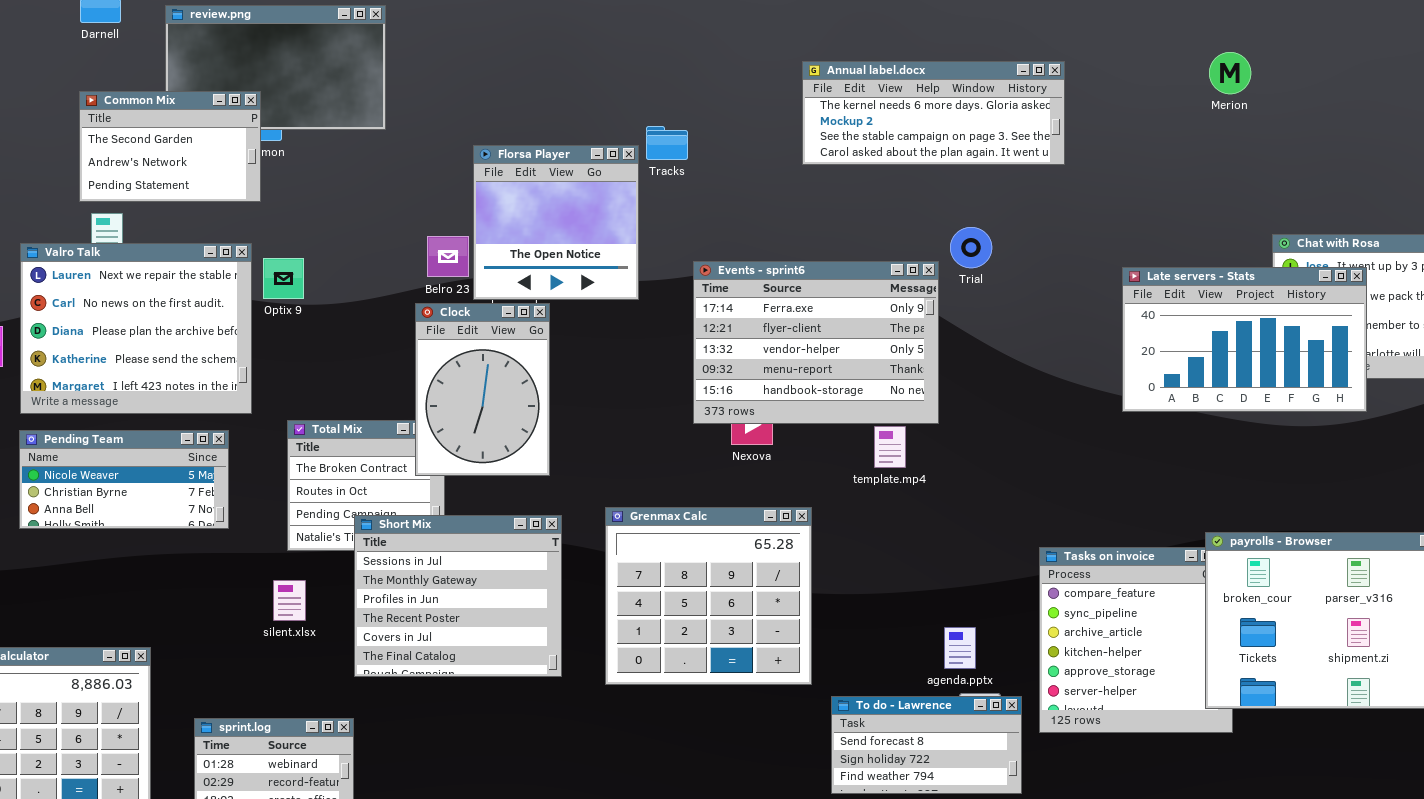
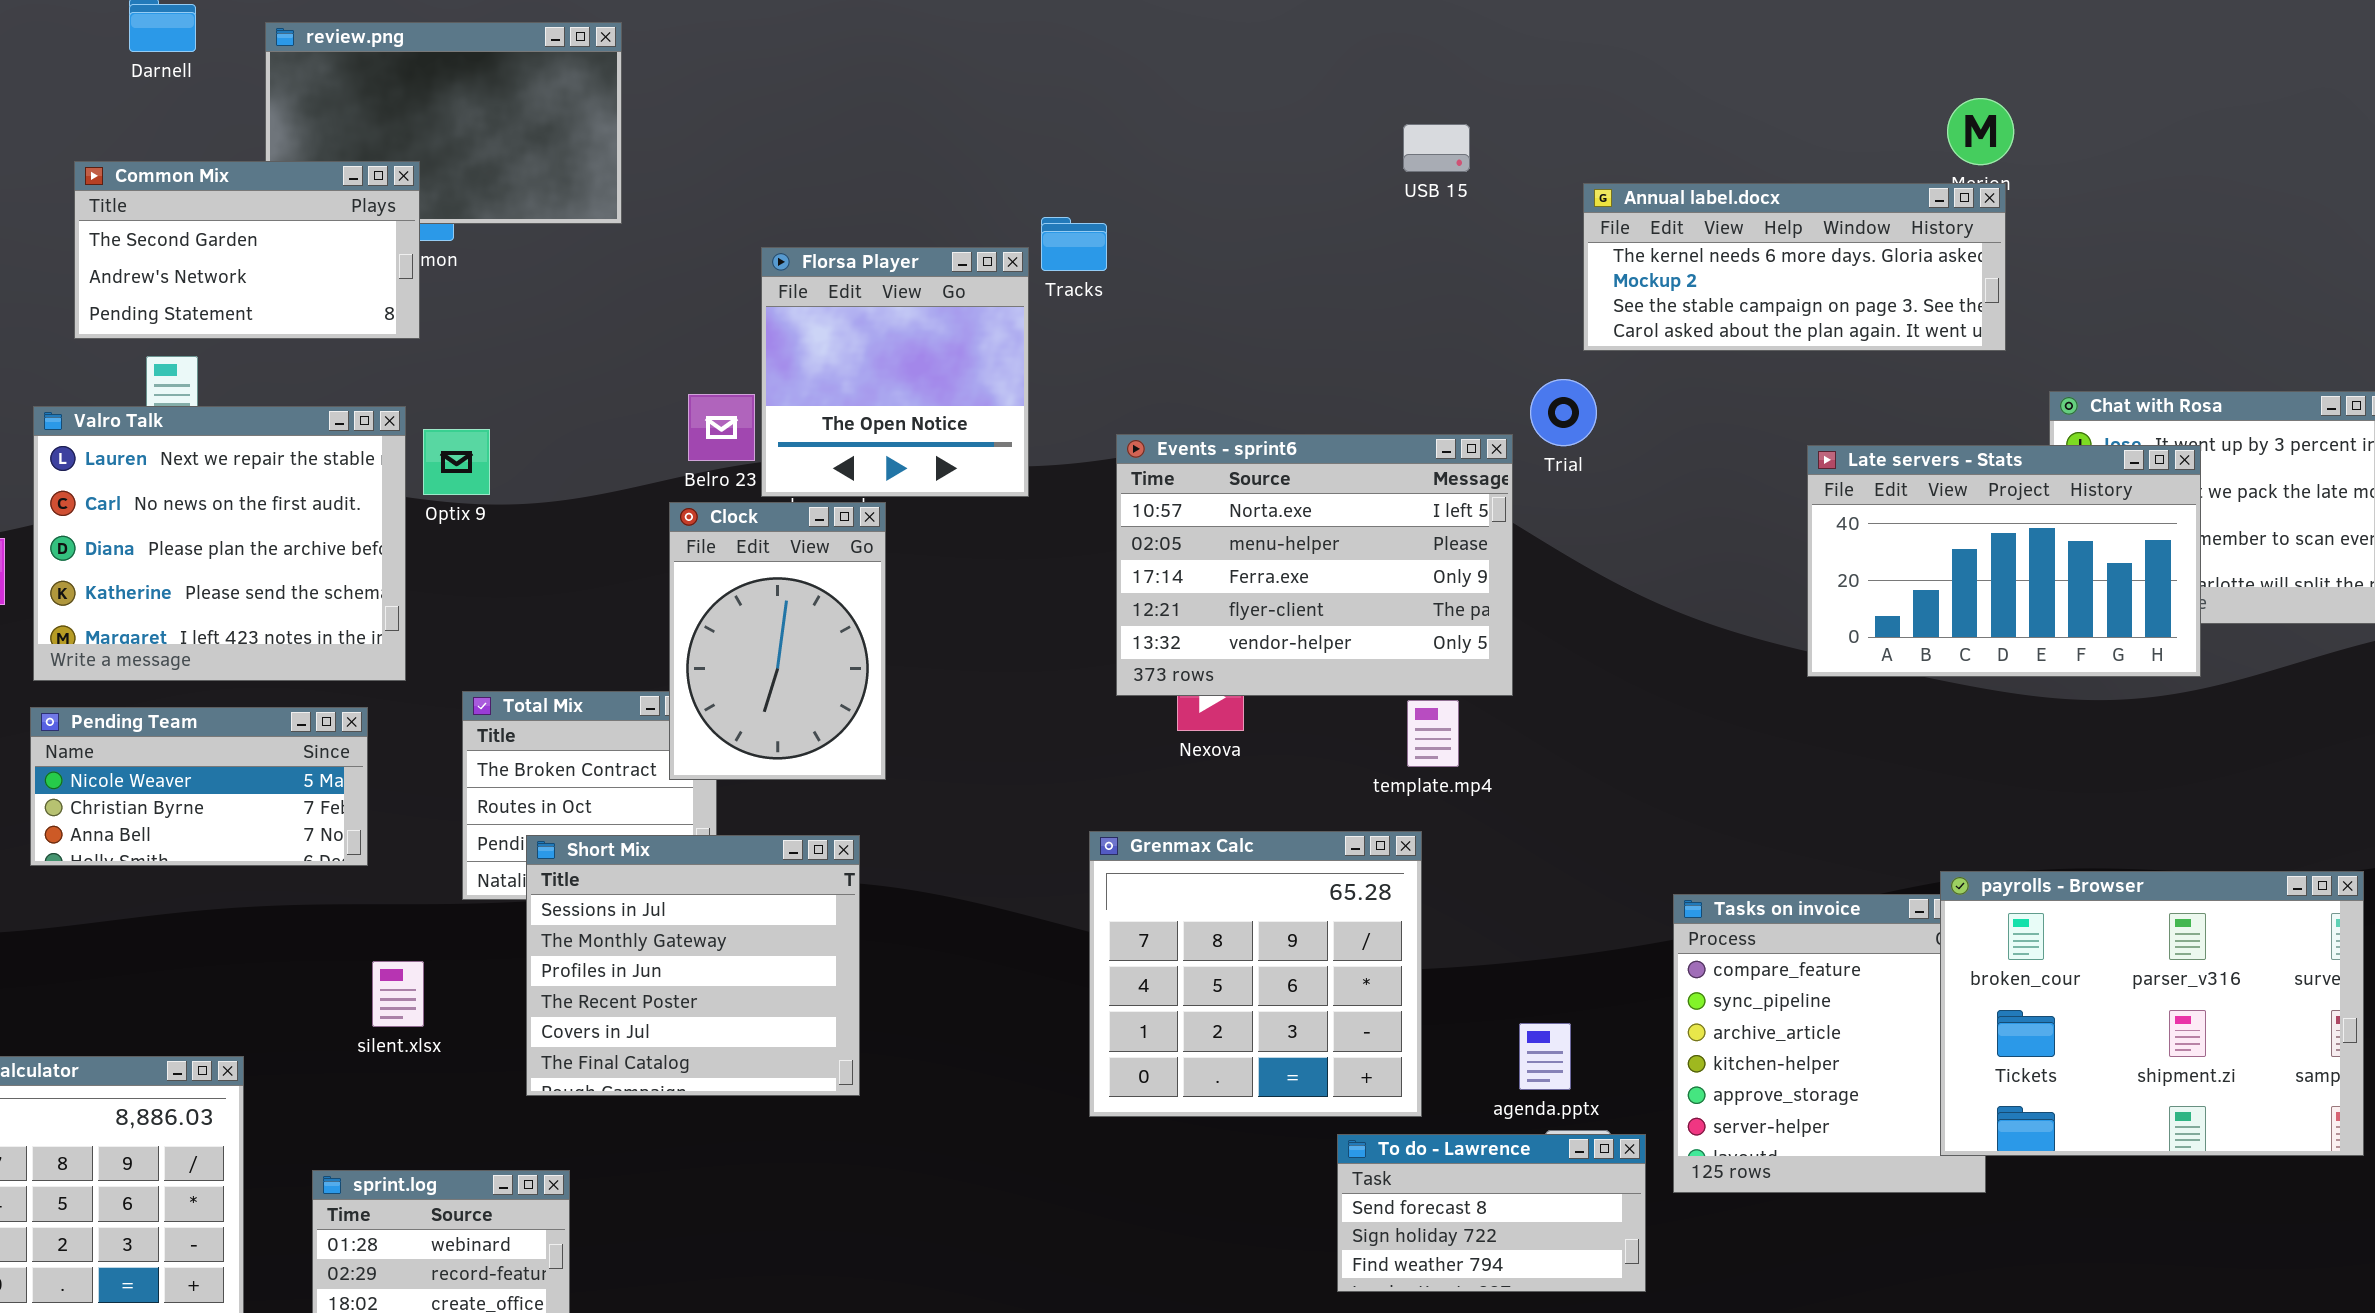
Annual label.docx: [802,61,1065,165] -> [1583,183,2006,351], moved
Common Mix: [79,91,261,202] -> [74,161,420,339], resized
Events - sprint6: [693,261,939,424] -> [1116,434,1513,696], scrolled up 2 rows
Grenmax Calc: [605,507,812,685] -> [1089,831,1422,1117], moved
Short Mix: [354,515,562,677] -> [526,835,860,1096], moved
silent.xlsx: [273,580,306,621] -> [372,961,424,1027], moved

